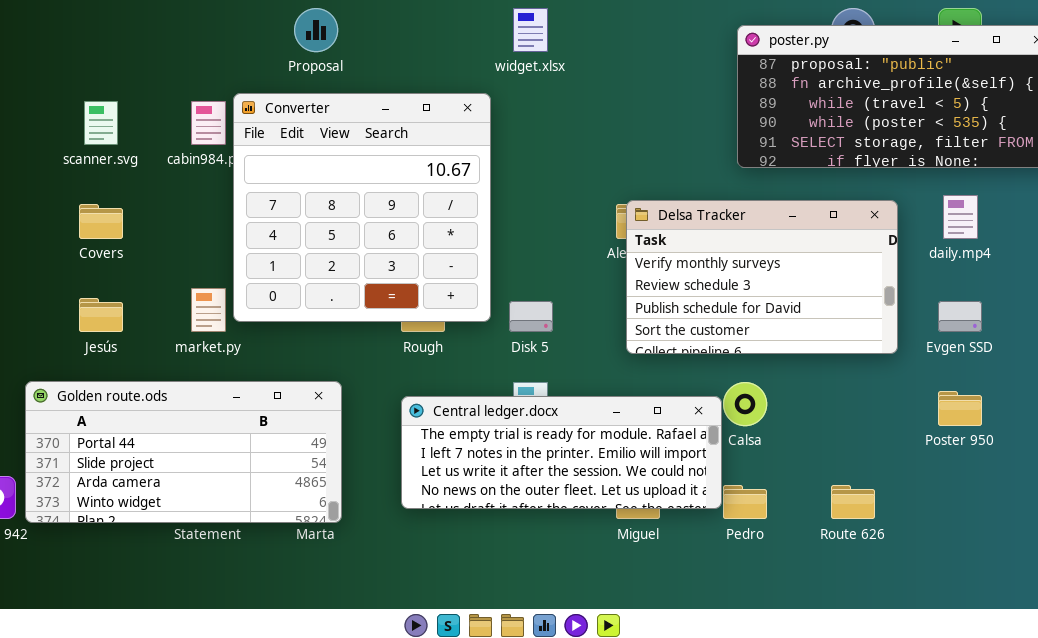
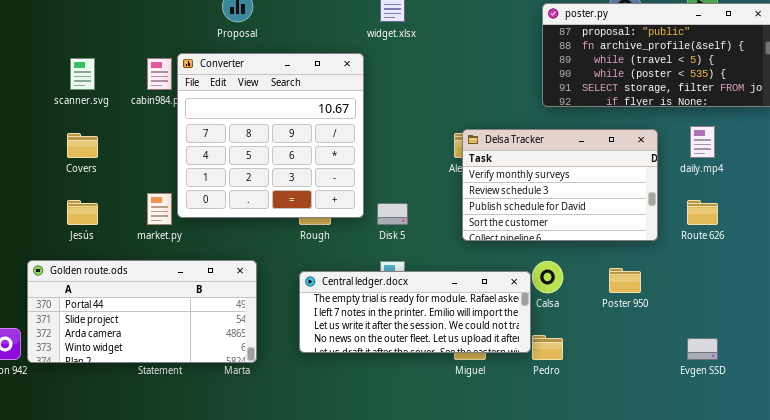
Evgen SSD: [938,301,982,332] -> [687,338,718,360], moved
Poster 950: [938,391,982,426] -> [609,268,641,293], moved
Route 626: [831,485,875,519] -> [687,200,718,225], moved

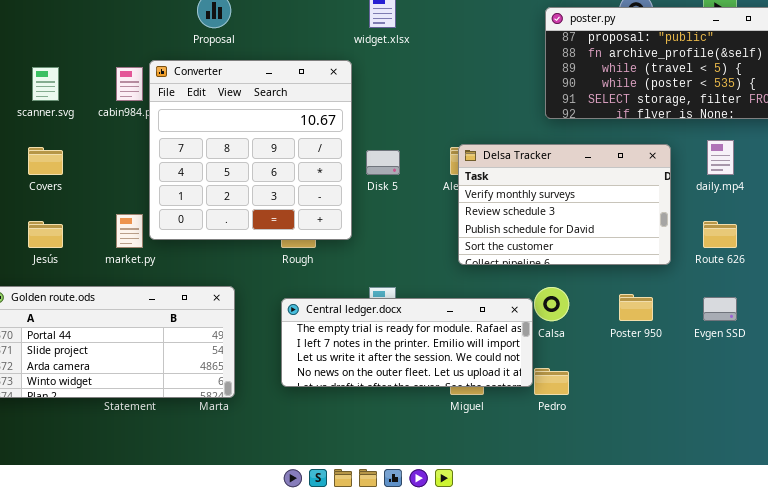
Disk 5: [377,203,408,225] -> [366,150,400,175], moved
Evgen SSD: [687,338,718,360] -> [703,297,737,321], moved

